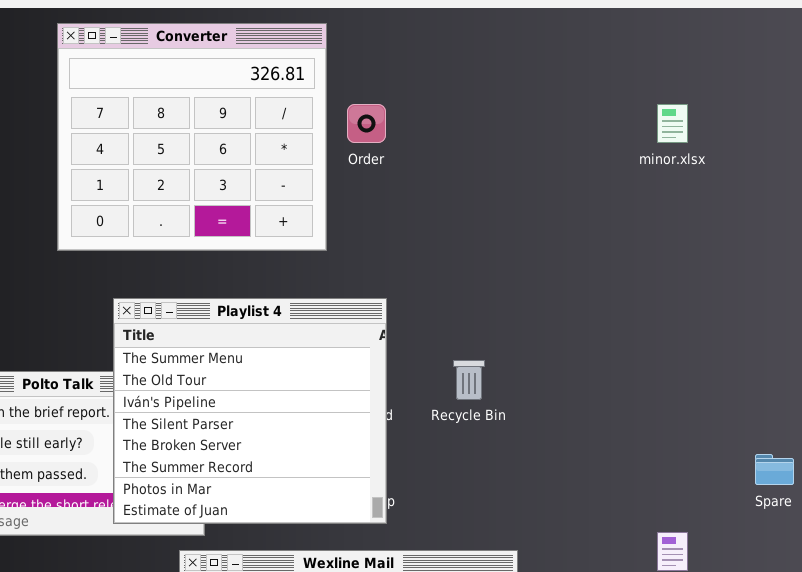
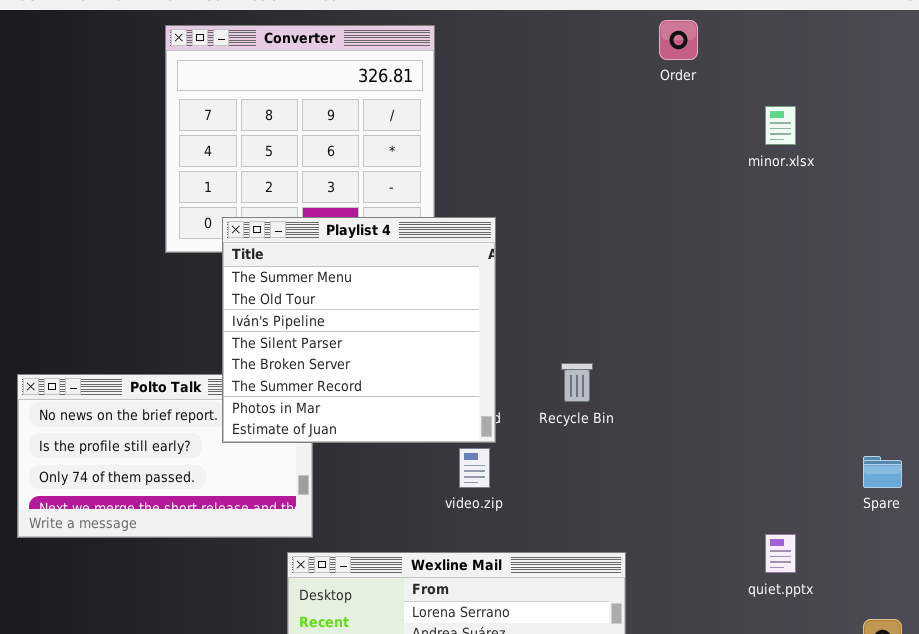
Order: [347,104,386,143] -> [659,20,698,60], moved
Playlist 4: [113,298,387,524] -> [222,217,496,443], moved

